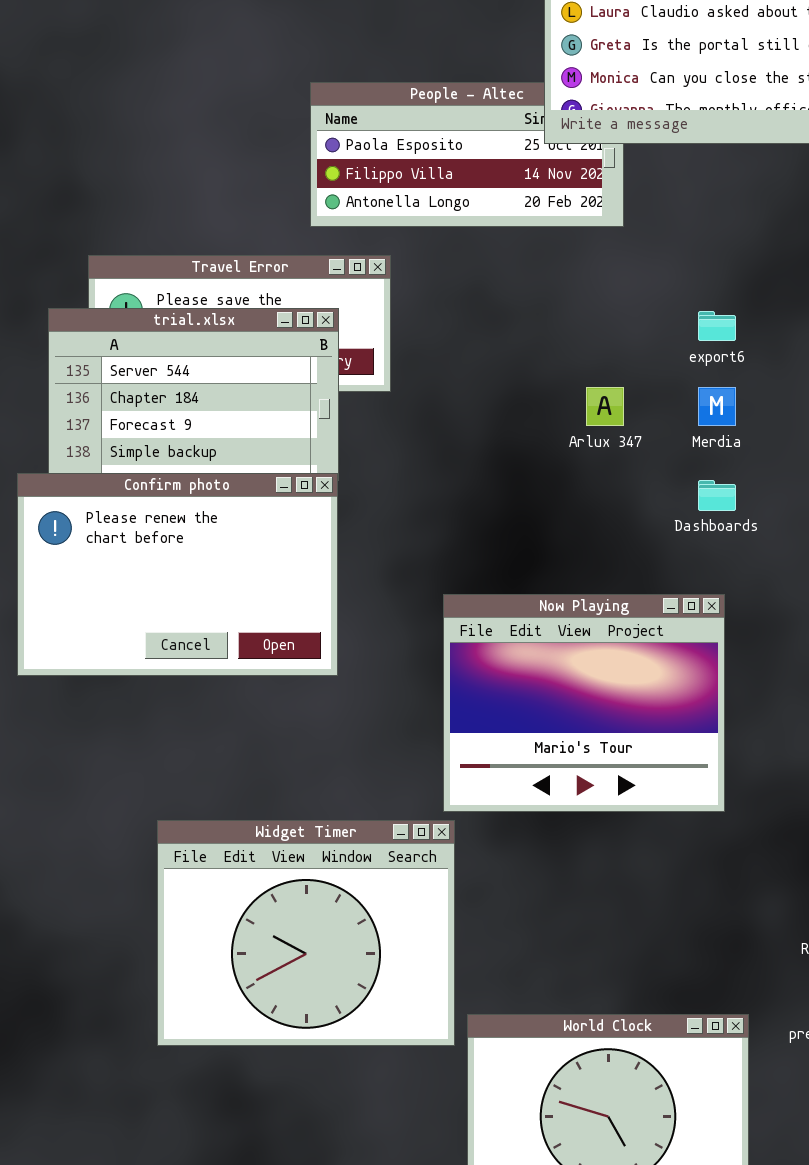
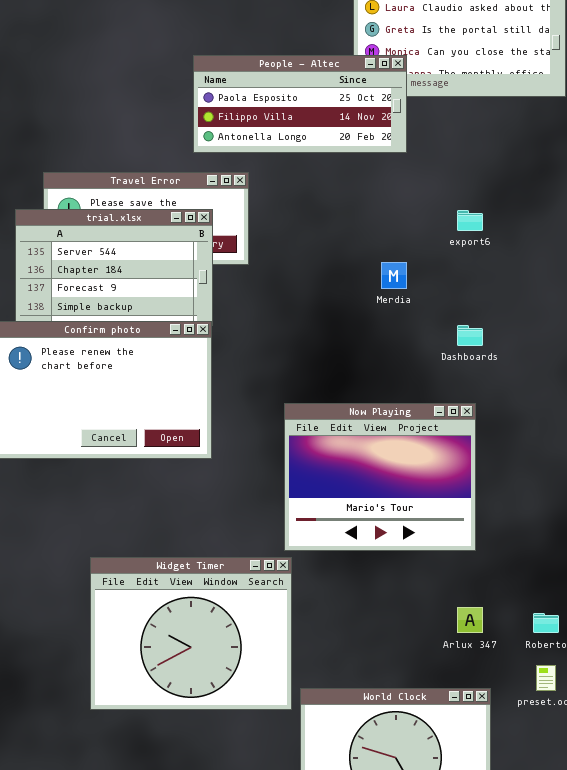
People - Altec: [310,82,624,227] -> [193,55,407,153], raised
Arlux 347: [586,387,624,426] -> [457,607,483,633], moved
Merdia: [698,387,736,426] -> [381,262,407,289], moved

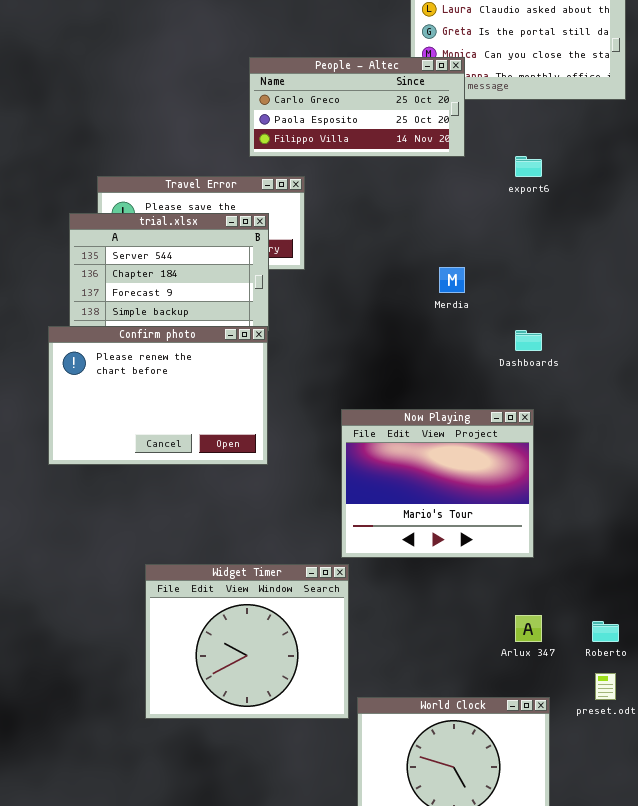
People - Altec: [193,55,407,153] -> [249,57,465,157], scrolled up 1 row
export6: [457,210,483,231] -> [515,156,542,177], moved

